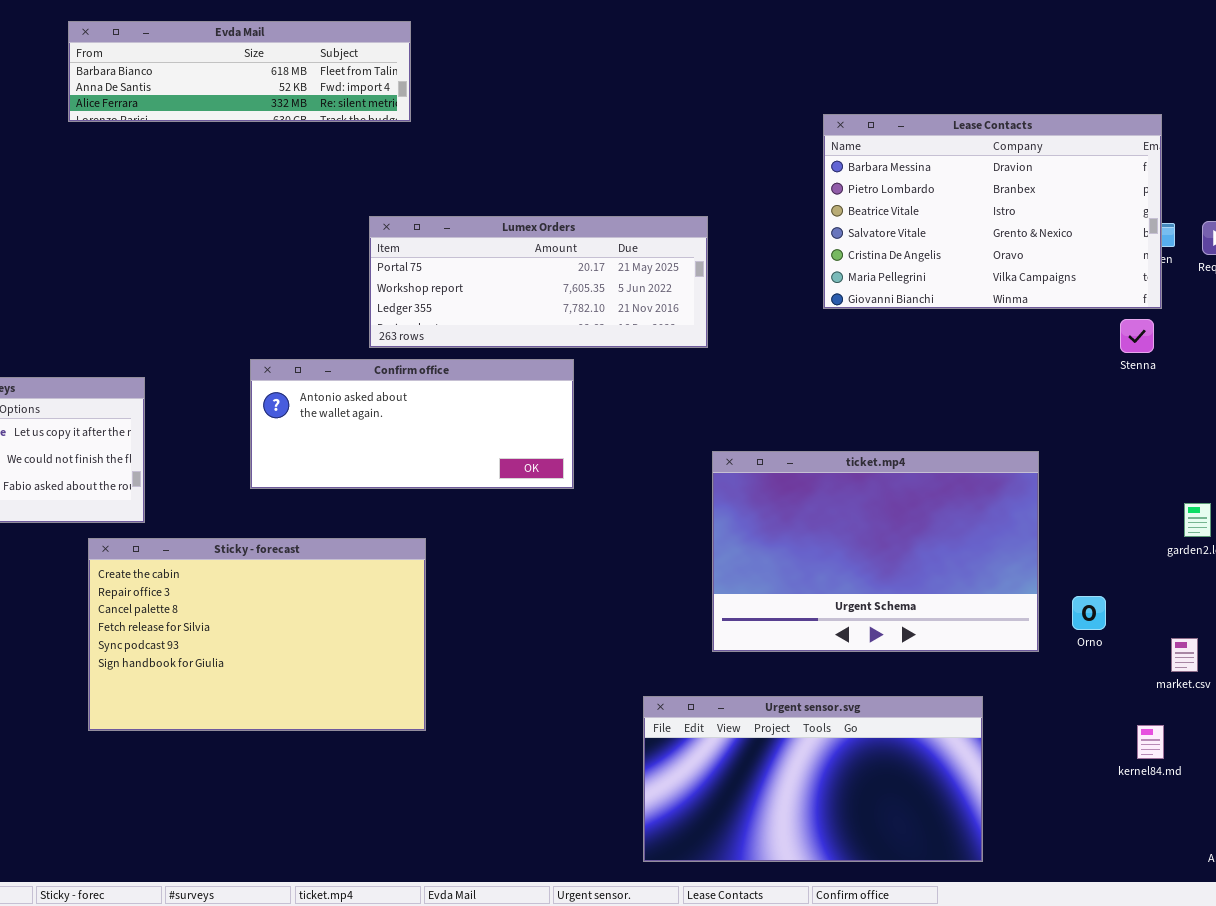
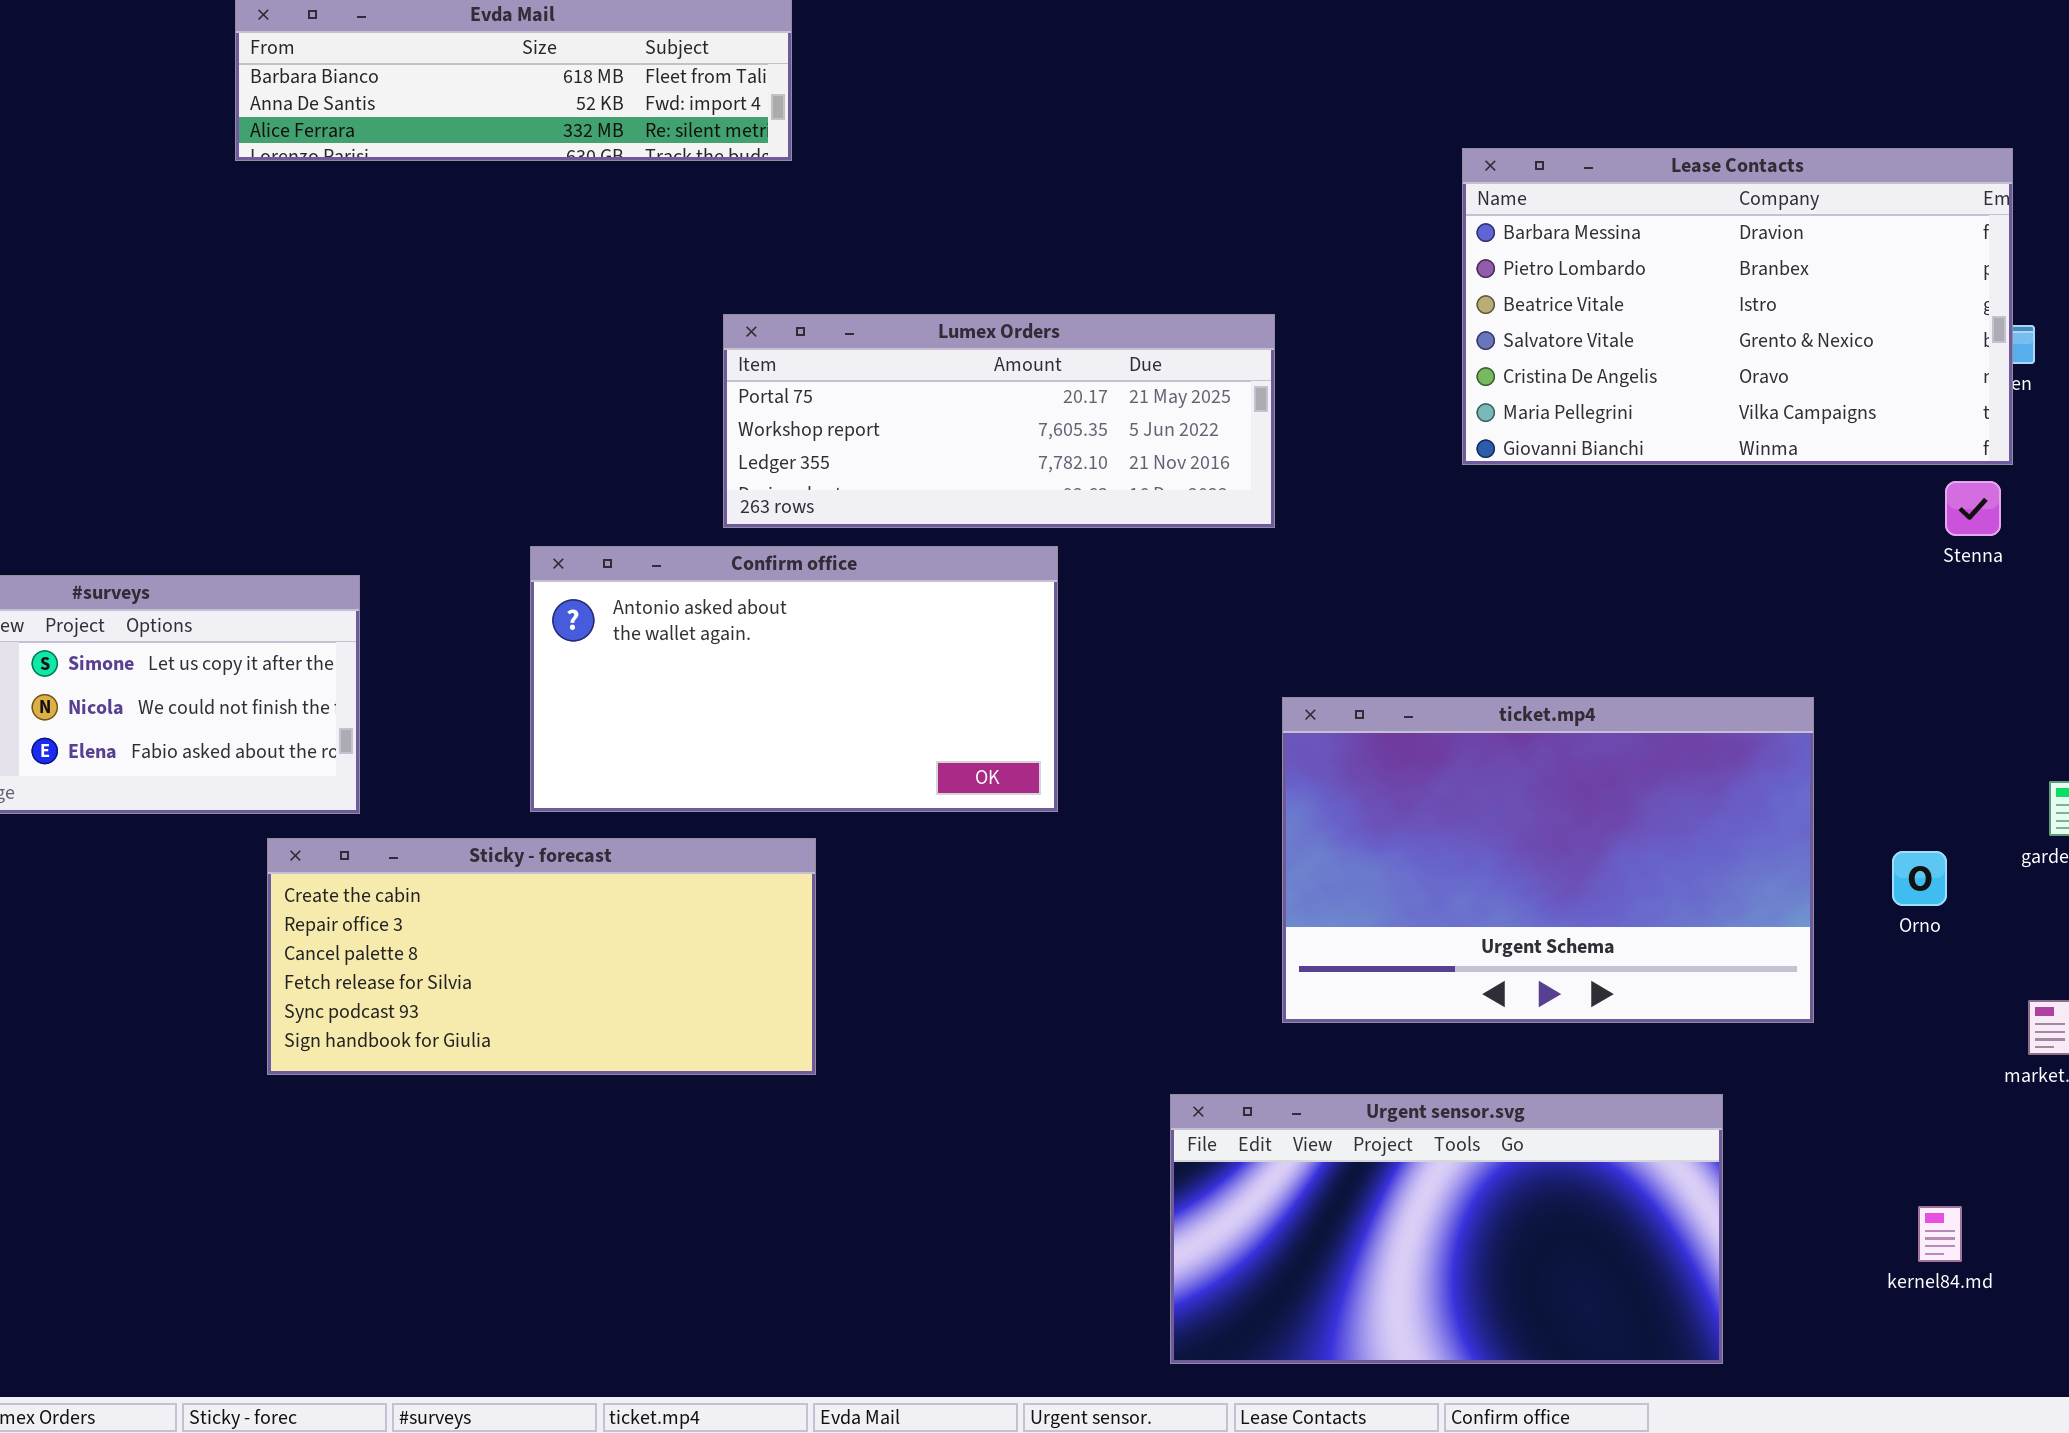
Confirm office: [250,359,574,489] -> [530,546,1058,812], resized
Sticky - forecast: [88,538,426,731] -> [267,838,816,1075], resized
Orno: [1072,596,1106,630] -> [1892,851,1947,906], moved
kernel84.md: [1137,725,1164,759] -> [1918,1206,1962,1262], moved

